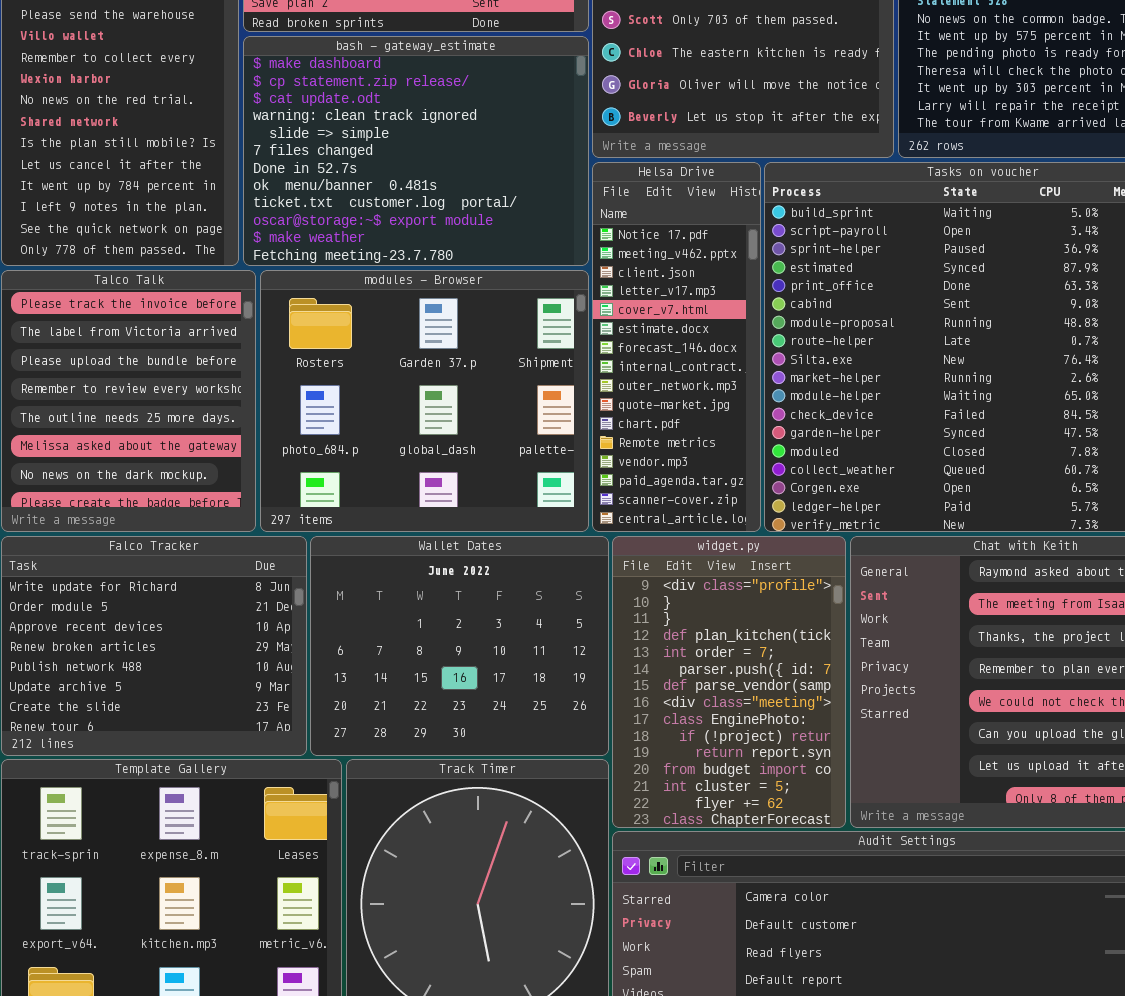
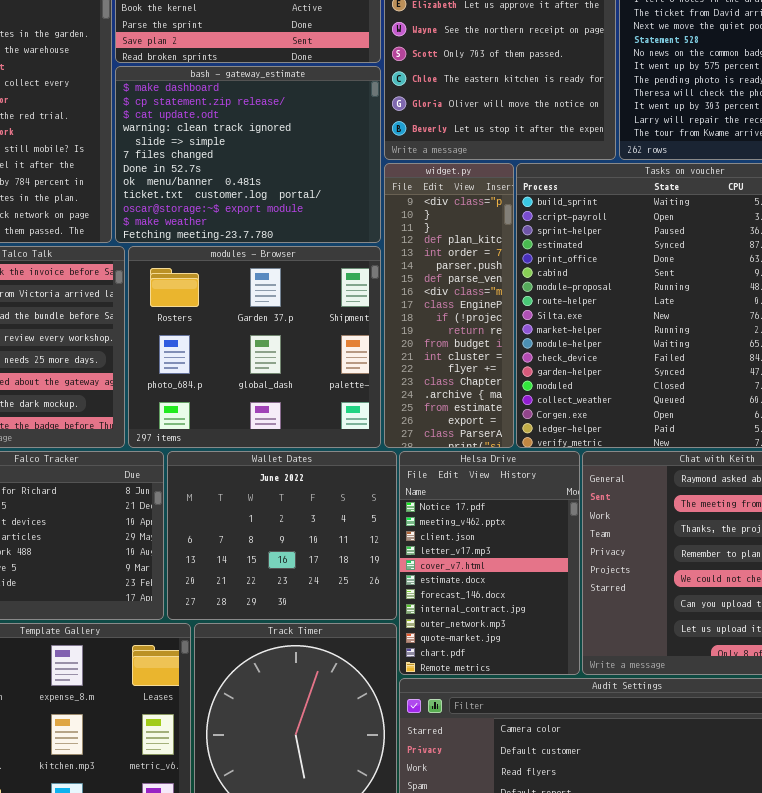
Helsa Drive: [592,162,761,532] -> [399,451,580,675], moved, resized
widget.py: [612,536,846,828] -> [384,163,514,448], moved, resized

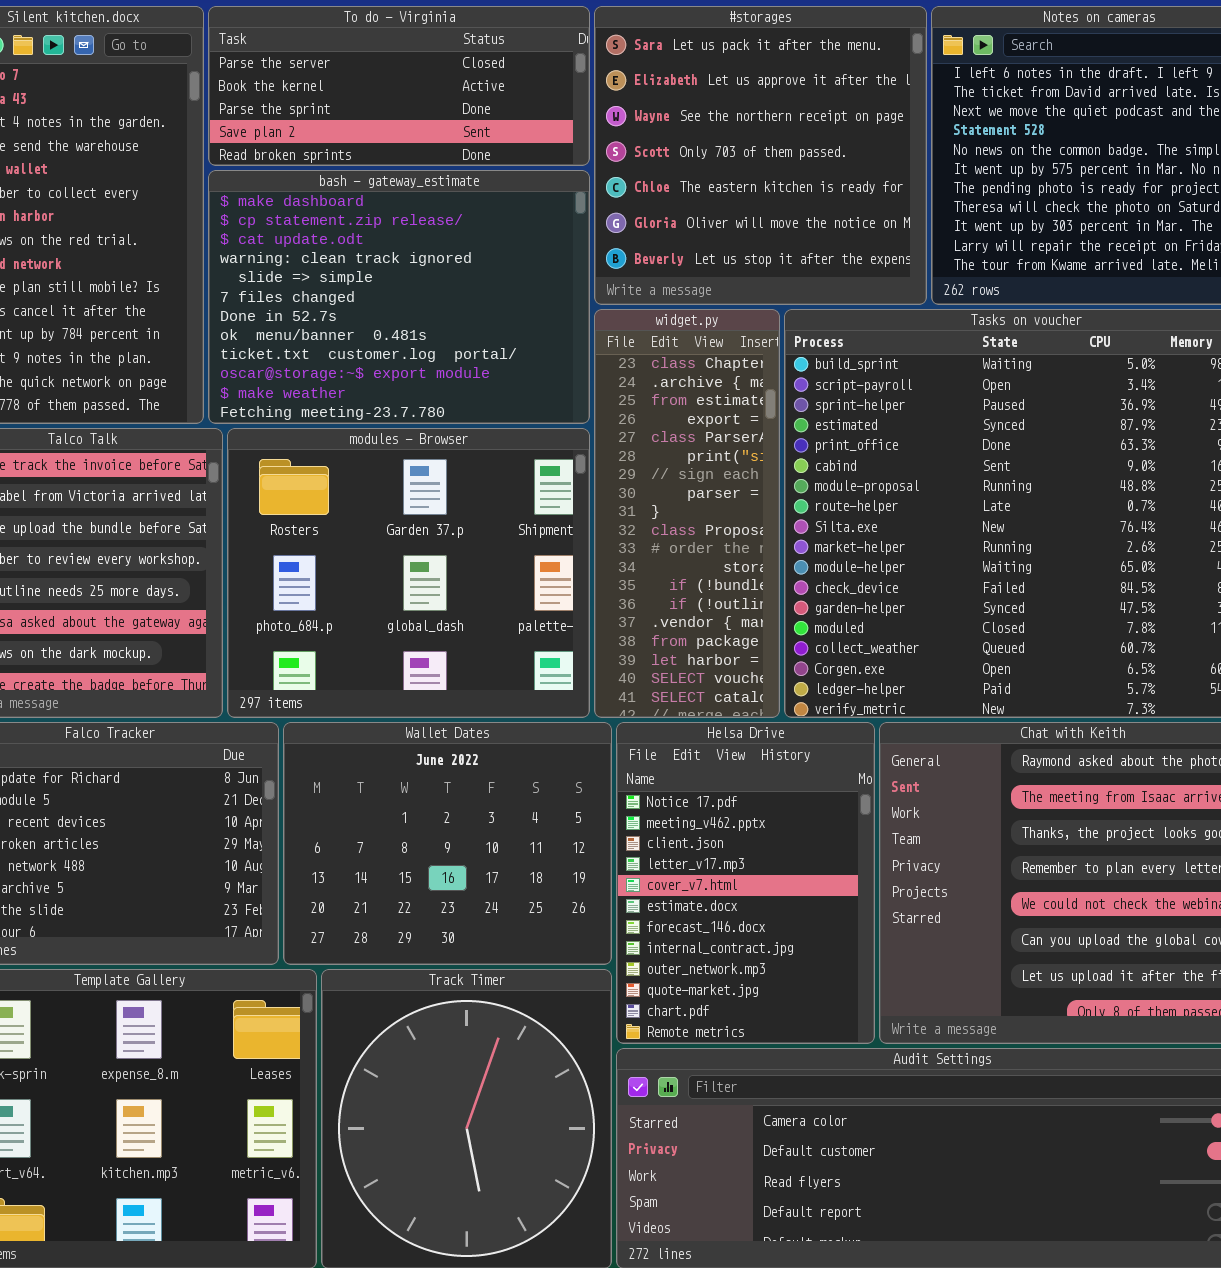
widget.py: [384,163,514,448] -> [594,309,780,718], scrolled down 14 rows

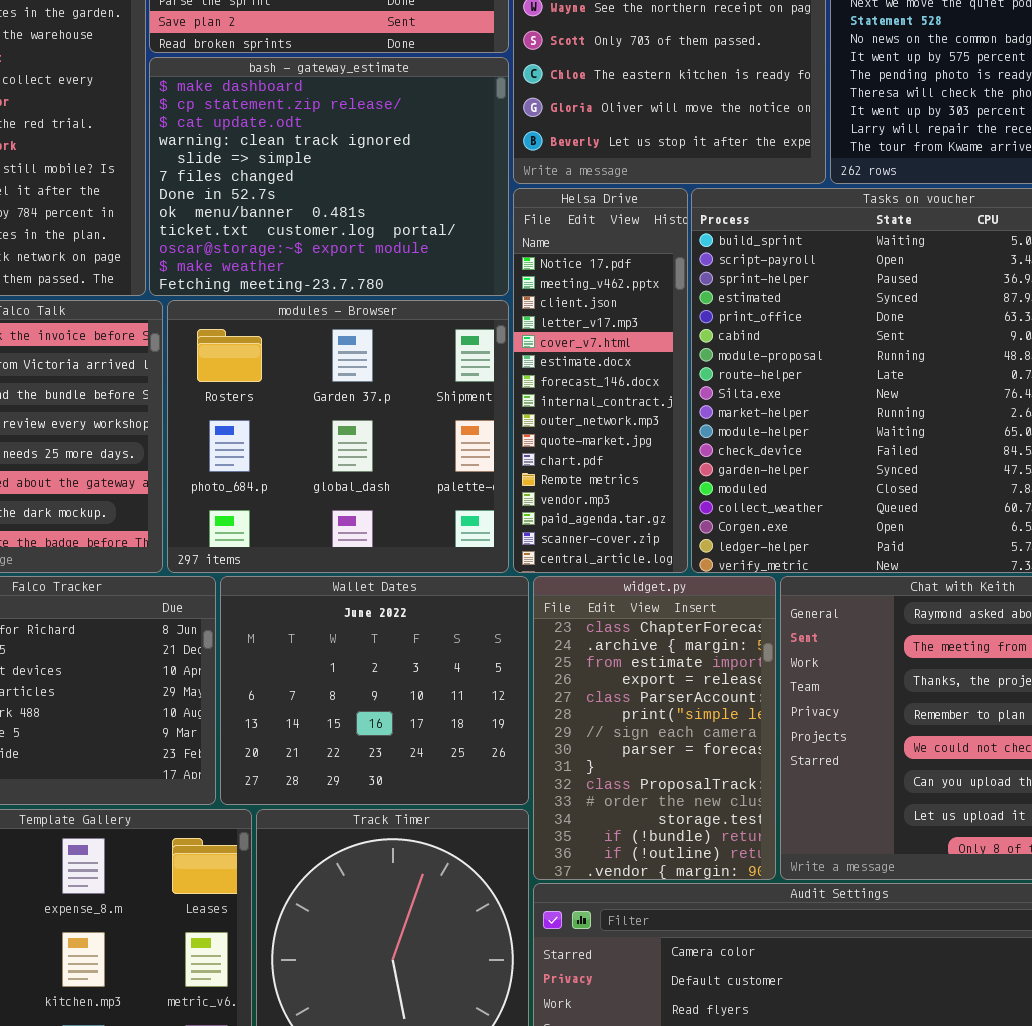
widget.py: [594,309,780,718] -> [533,576,776,880], moved, resized
Helsa Drive: [616,722,875,1044] -> [513,188,688,573], moved, resized

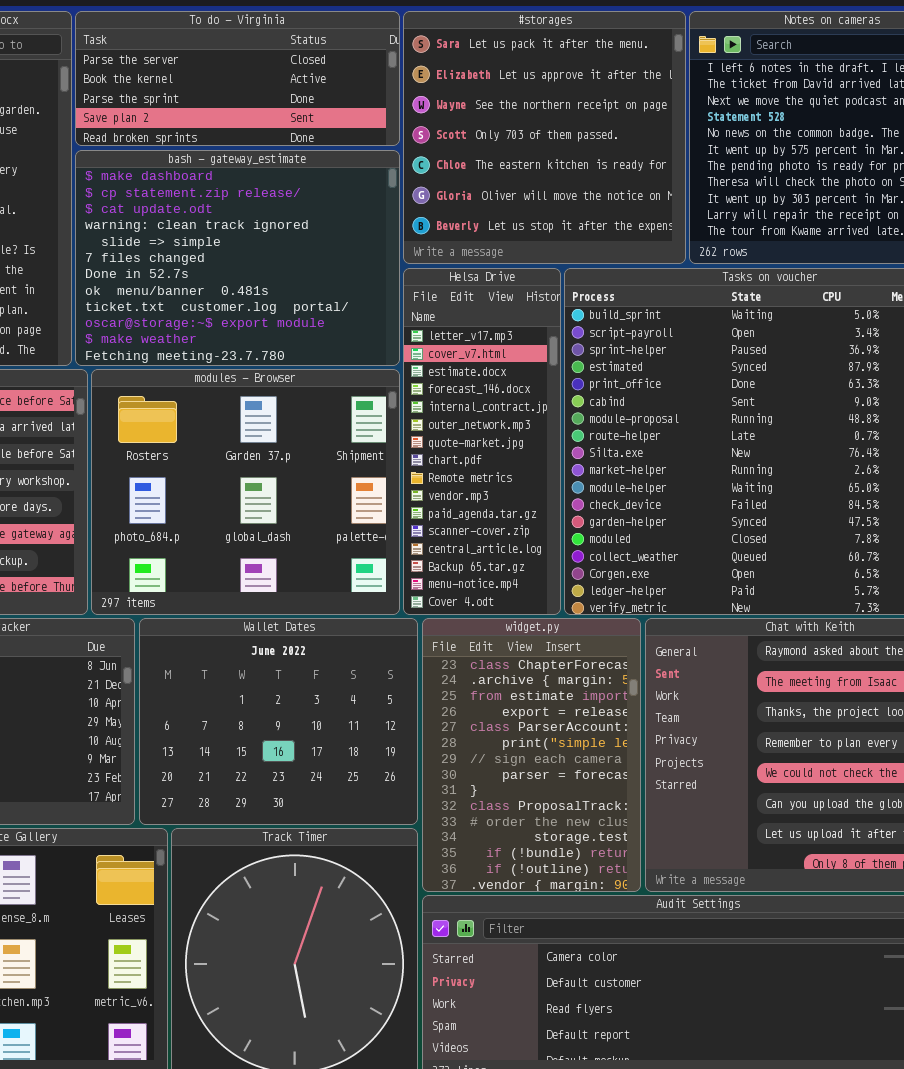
Helsa Drive: [513,188,688,573] -> [403,268,561,615], scrolled down 3 rows

